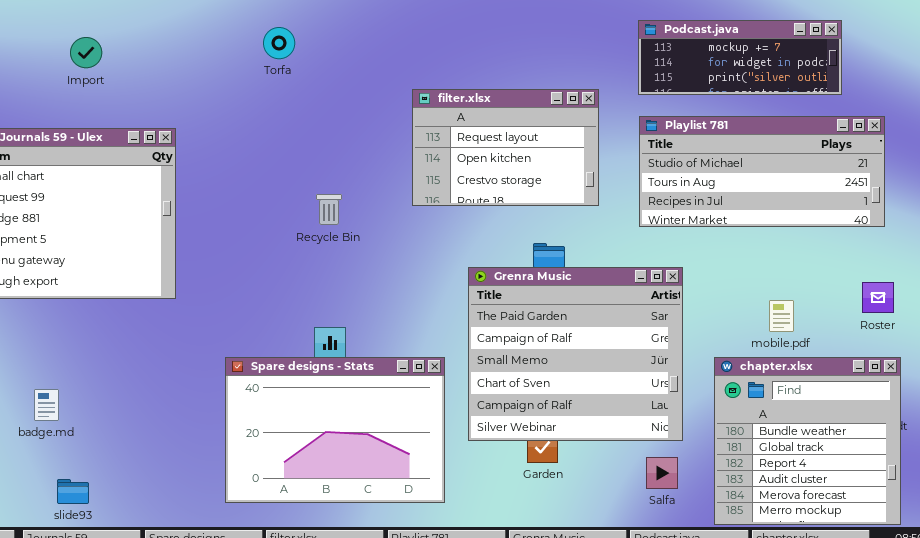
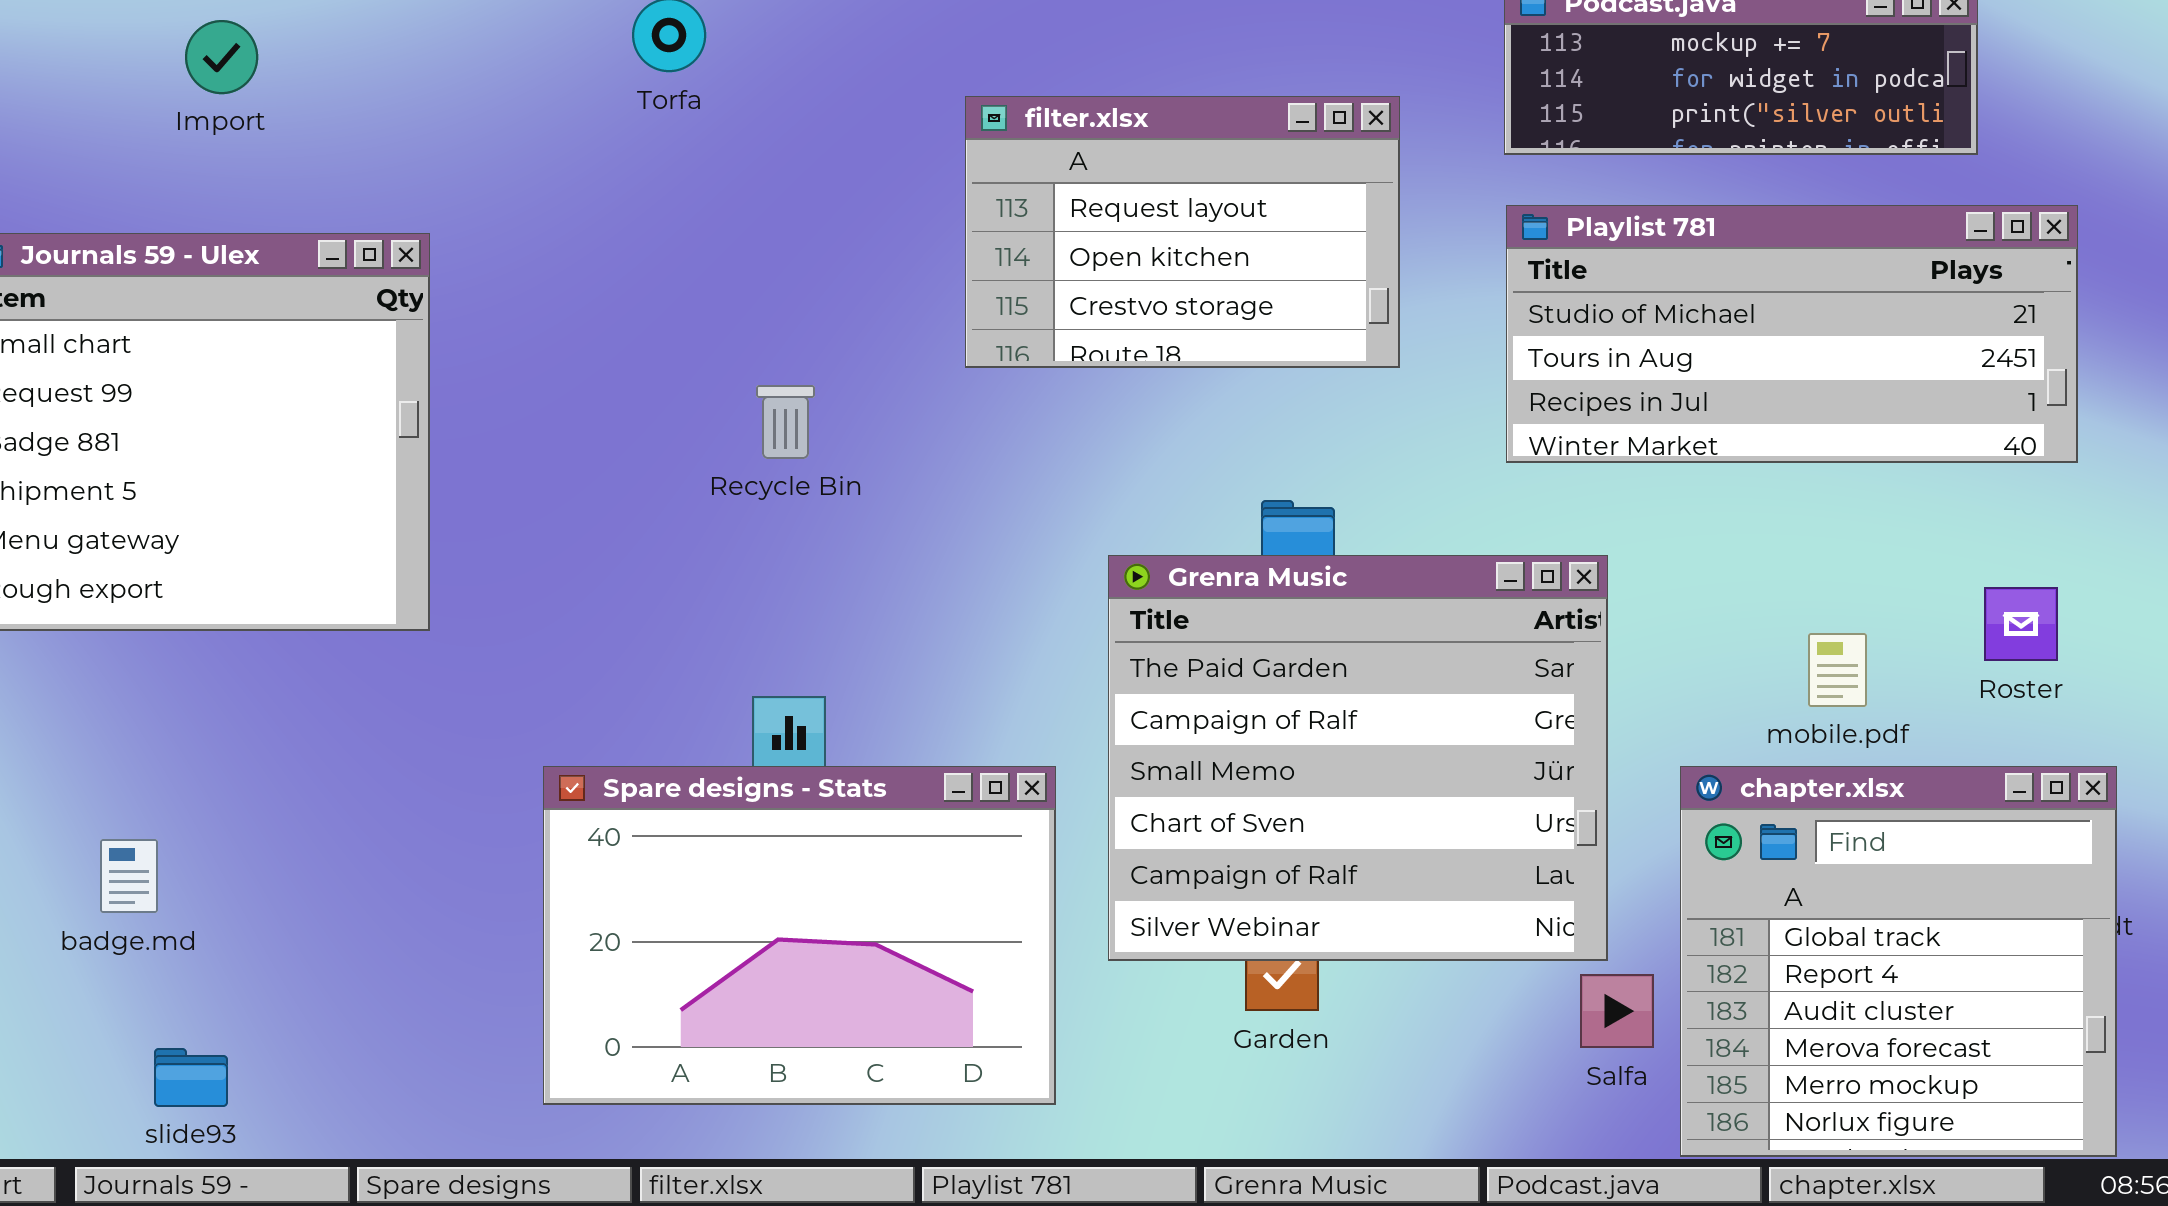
filter.xlsx: [412,89,599,206] -> [965,96,1400,368], moved
Roster: [862,282,894,313] -> [1984,587,2058,661], moved
chapter.xlsx: [714,357,901,525] -> [1680,766,2117,1157], scrolled down 1 row
Salfa: [646,457,678,489] -> [1580,974,1654,1048], moved

